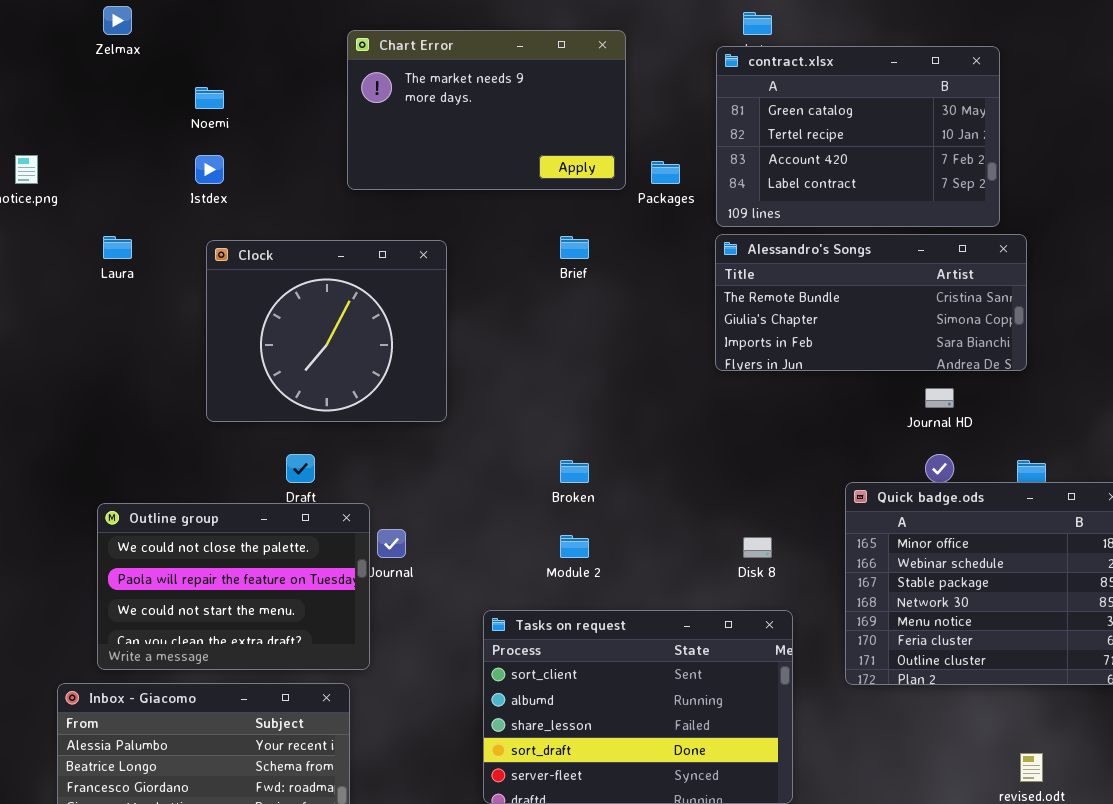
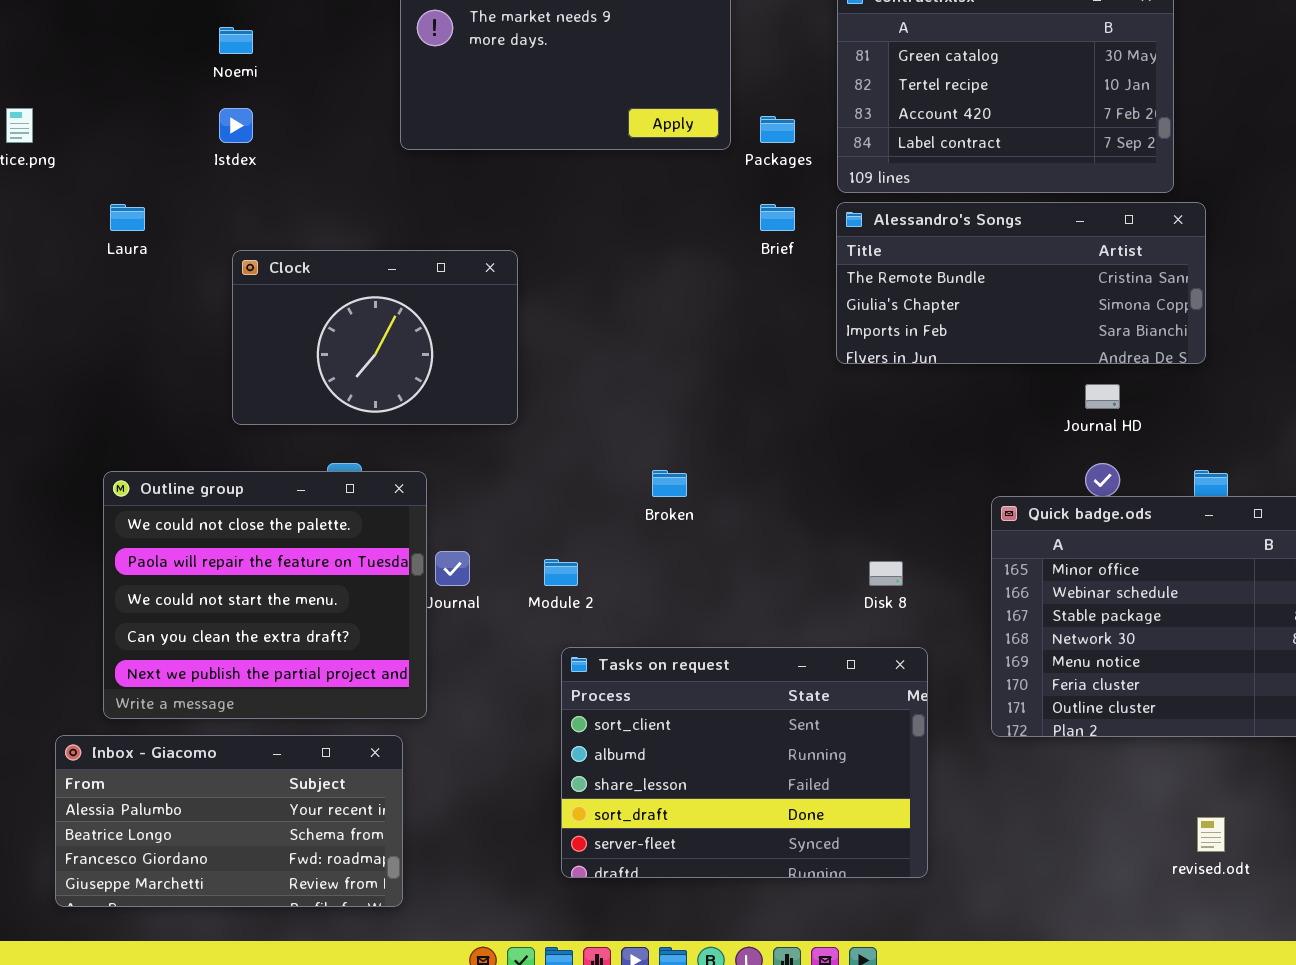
Brief: [560,236,589,259] -> [760,204,795,231], moved
Clock: [206,240,447,422] -> [232,250,518,425], resized
Outline group: [97,503,370,670] -> [103,471,427,719], resized
Module 2: [560,535,589,558] -> [544,559,578,586], moved

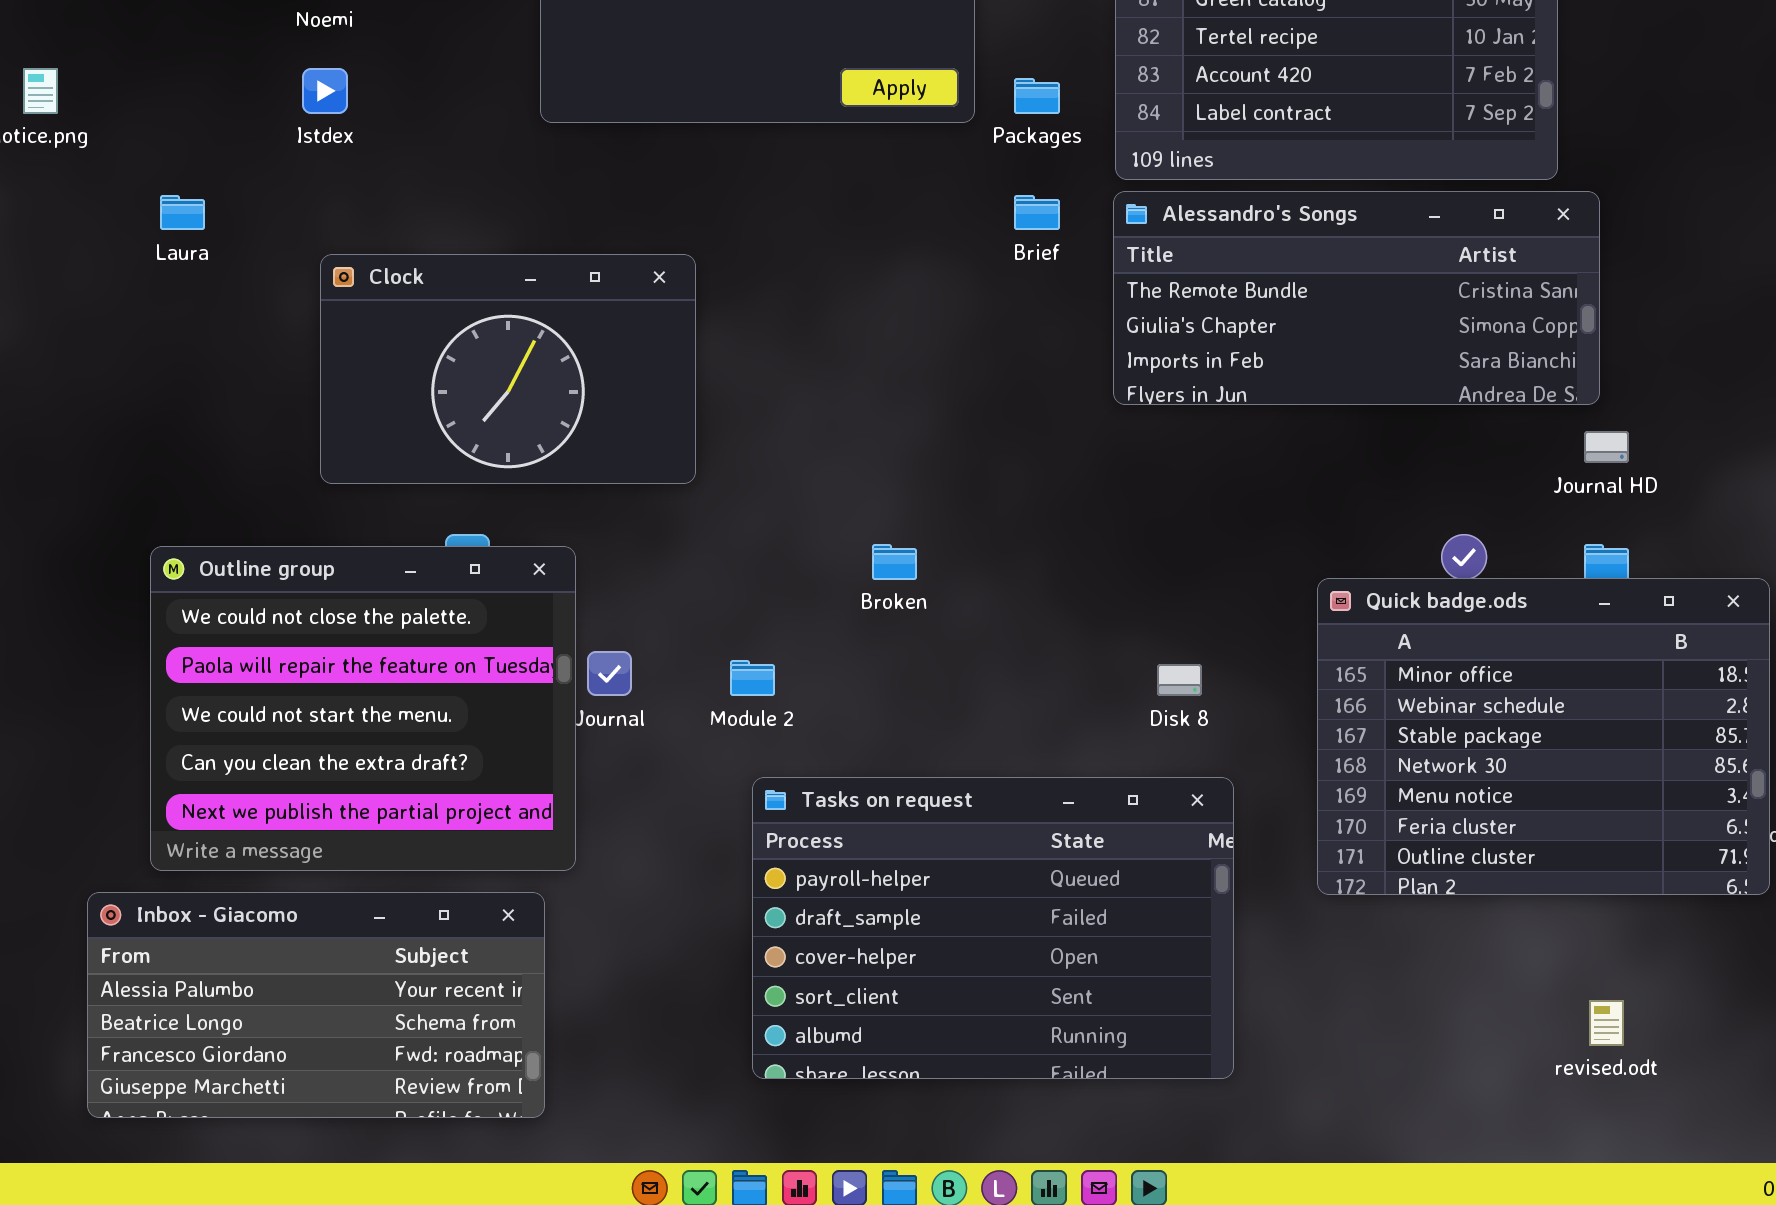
Journal HD: [1085,384,1120,409] -> [1584,431,1629,463], moved
Tasks on request: [561,647,928,878] -> [752,777,1234,1079], scrolled up 3 rows

